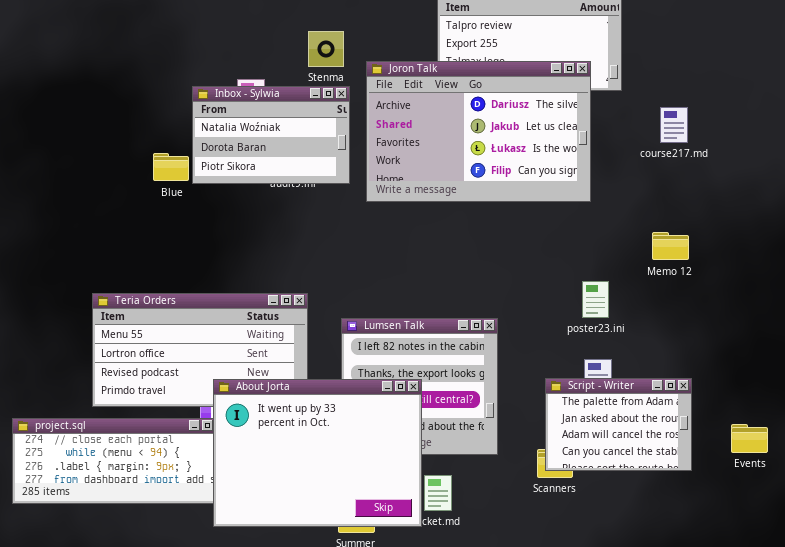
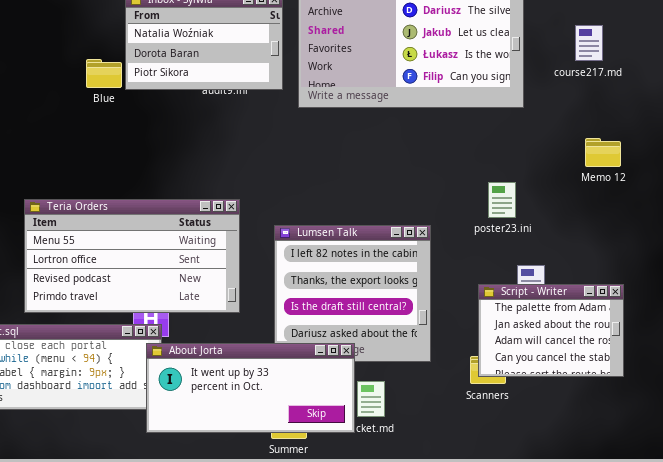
course217.md: [660,107,688,143] -> [575,25,603,61], moved
poster23.ini: [582,281,609,318] -> [488,182,516,218], moved
About Jorta: [213,379,422,527] -> [146,343,355,433], resized

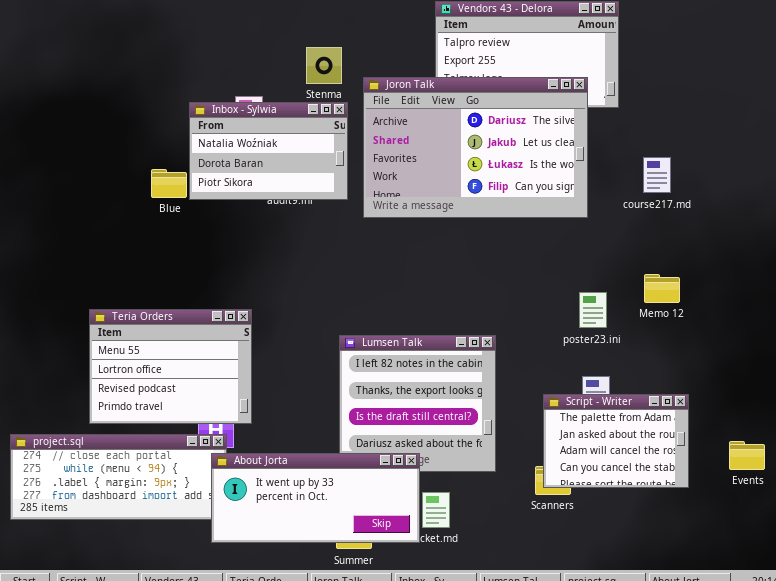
course217.md: [575,25,603,61] -> [643,157,671,193], moved
Memo 12: [585,138,621,167] -> [644,274,680,303], moved
poster23.ini: [488,182,516,218] -> [579,292,607,328], moved
Teria Orders: [24,199,240,313] -> [89,309,252,424], resized

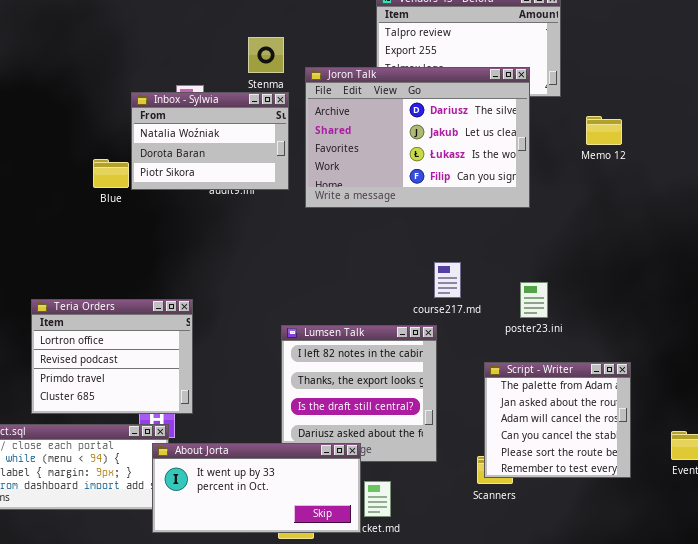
course217.md: [643,157,671,193] -> [434,262,461,298], moved
Memo 12: [644,274,680,303] -> [586,116,622,145], moved
Teria Orders: [89,309,252,424] -> [31,299,193,414], scrolled down 1 row
Script - Writer: [543,394,689,488] -> [484,362,631,478], resized

